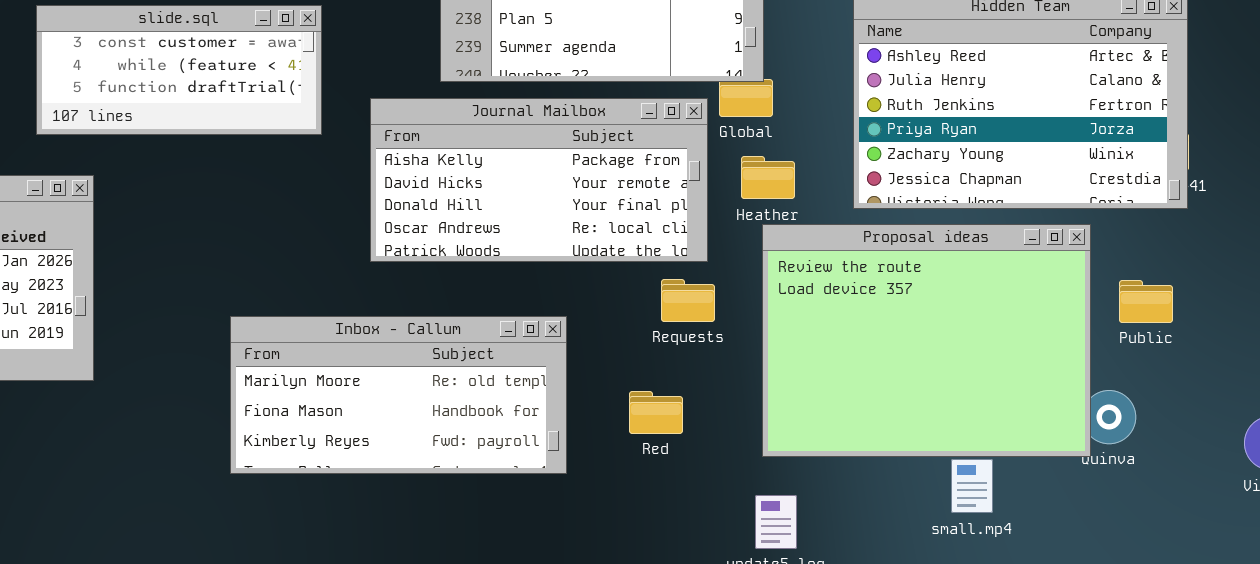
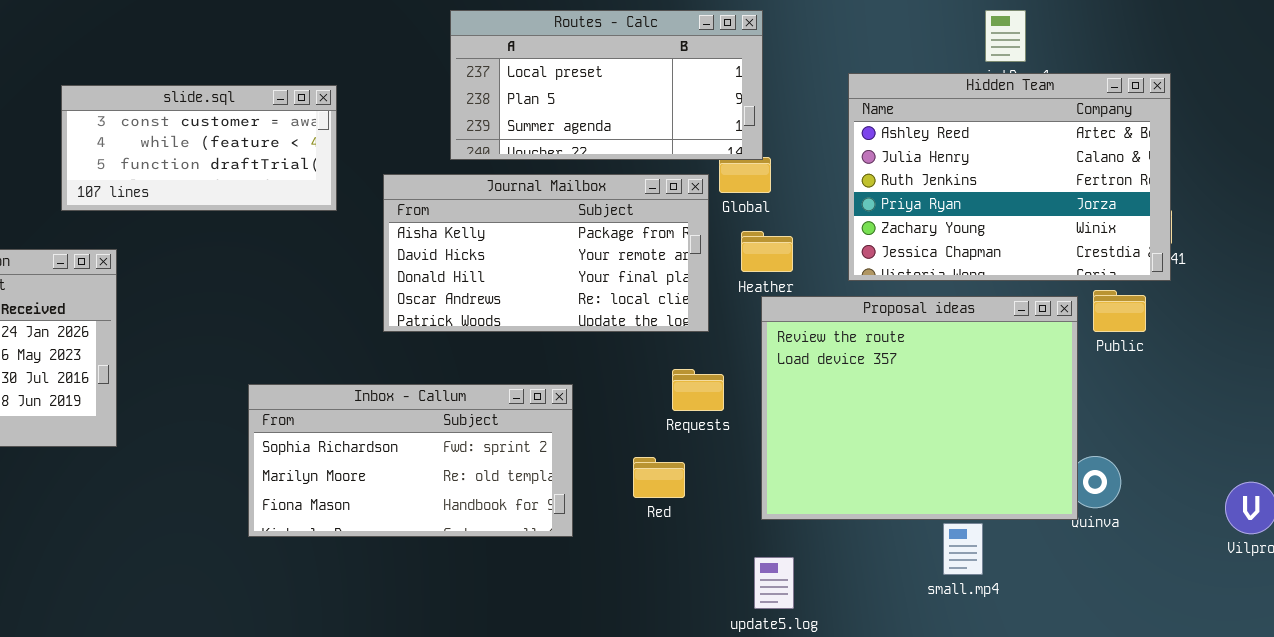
Requests: [661,279,715,322] -> [672,369,724,411], moved
Public: [1119,280,1173,323] -> [1093,290,1146,332], moved
Inbox - Callum: [230,316,567,474] -> [248,384,573,537], scrolled up 1 row

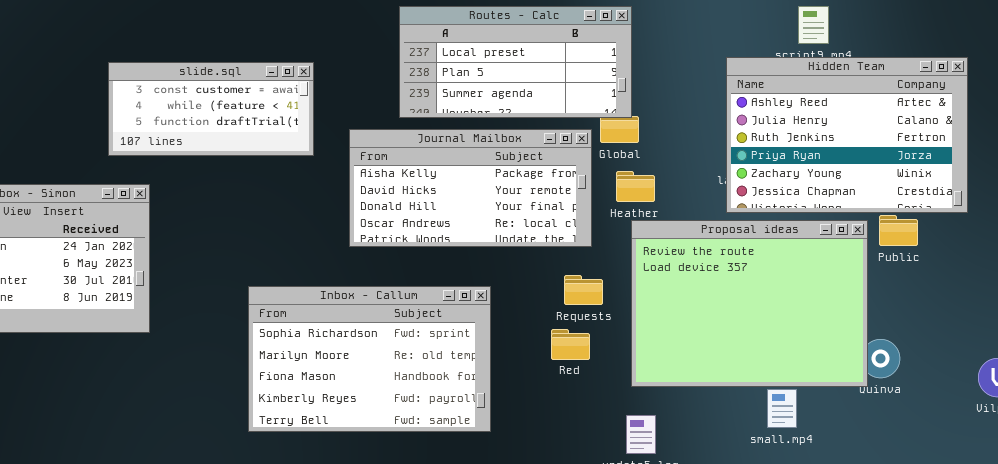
Hidden Team: [848,73,1171,281] -> [726,57,968,213], moved
Inbox - Callum: [248,384,573,537] -> [248,286,491,432], resized
Red: [633,457,685,498] -> [551,329,590,360], moved

